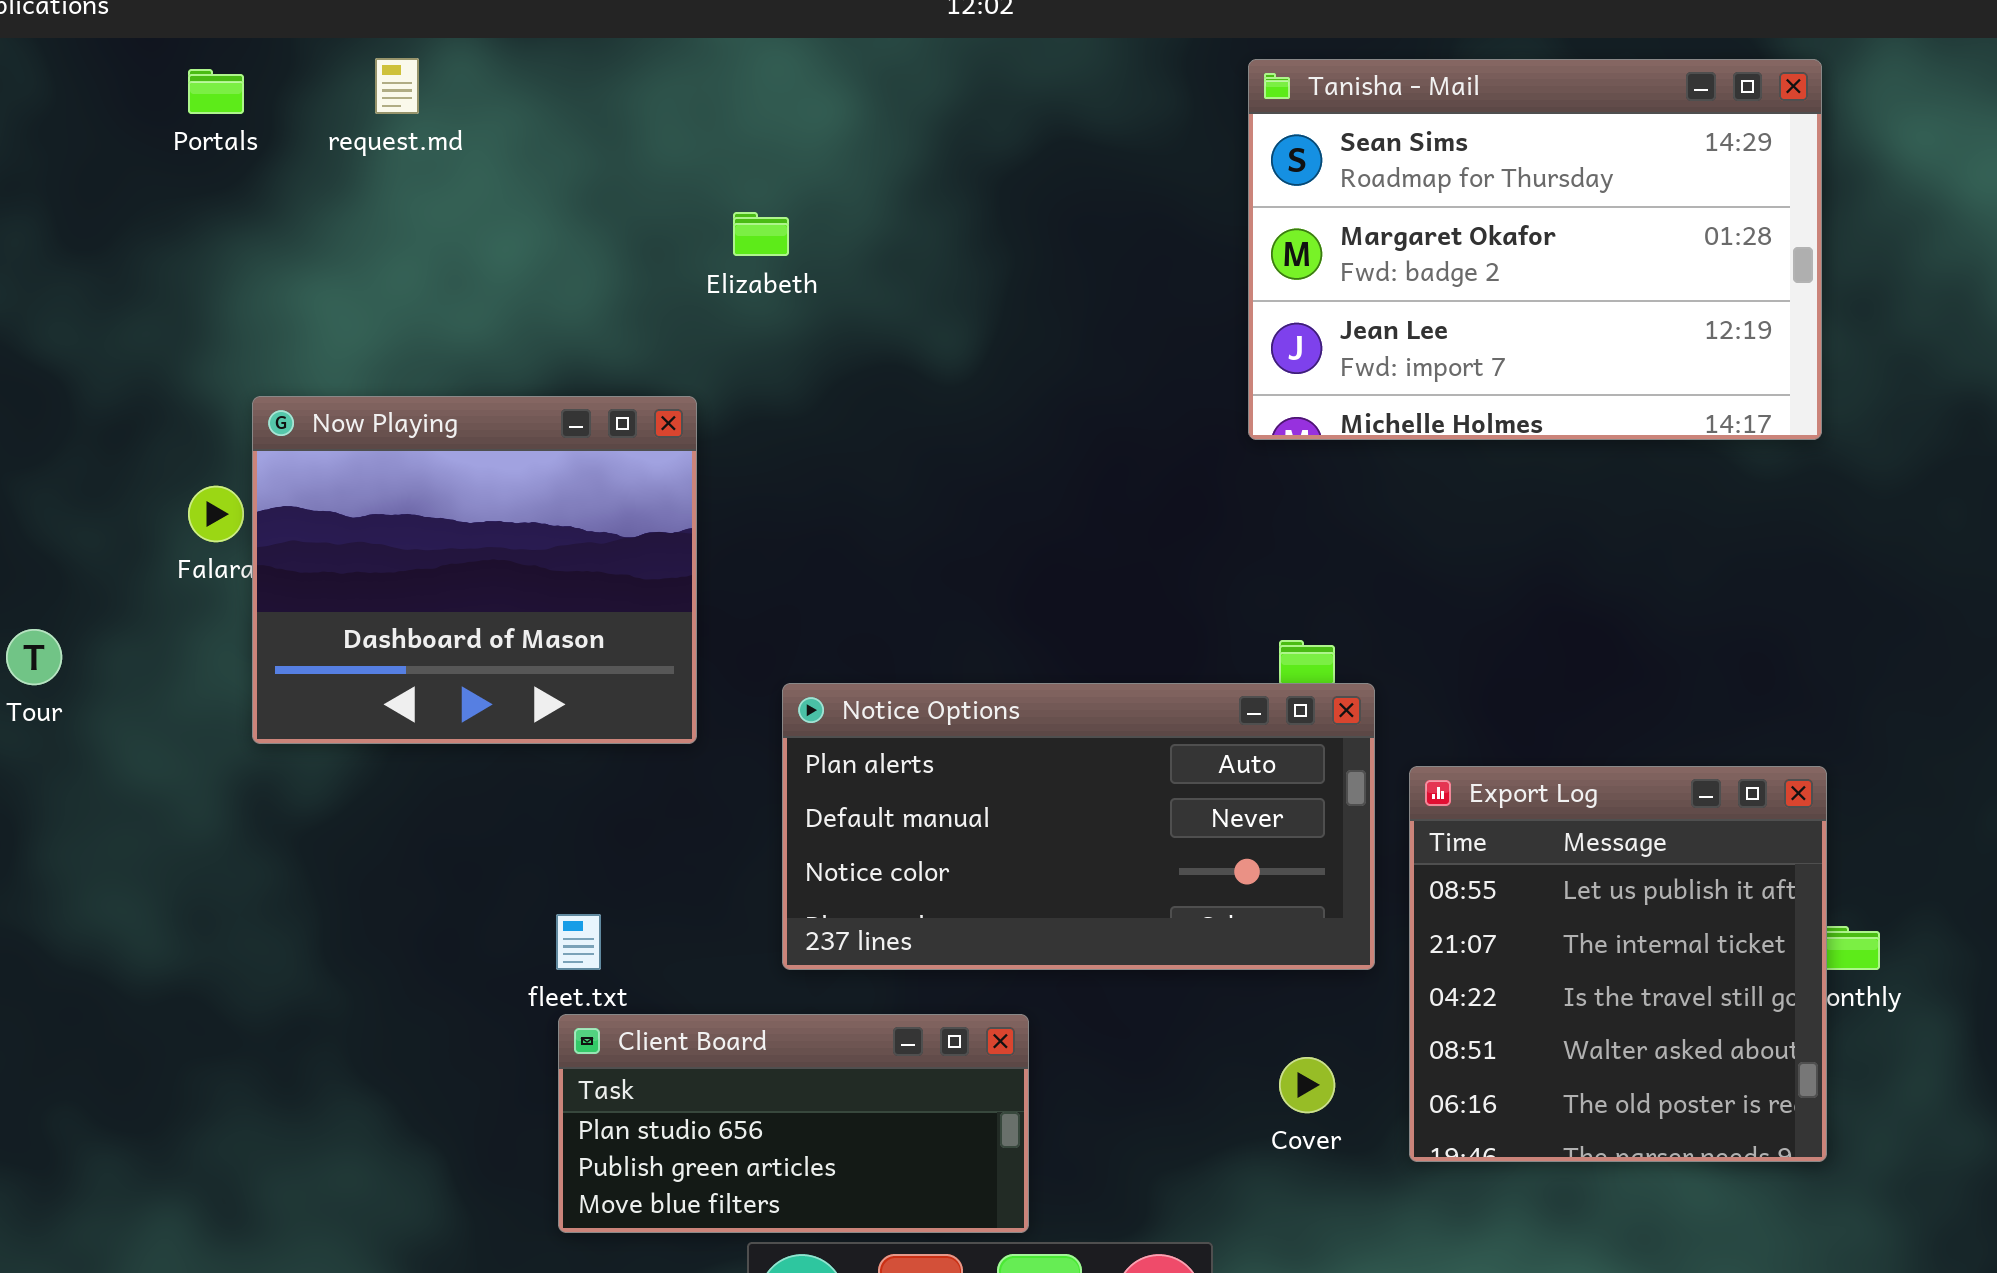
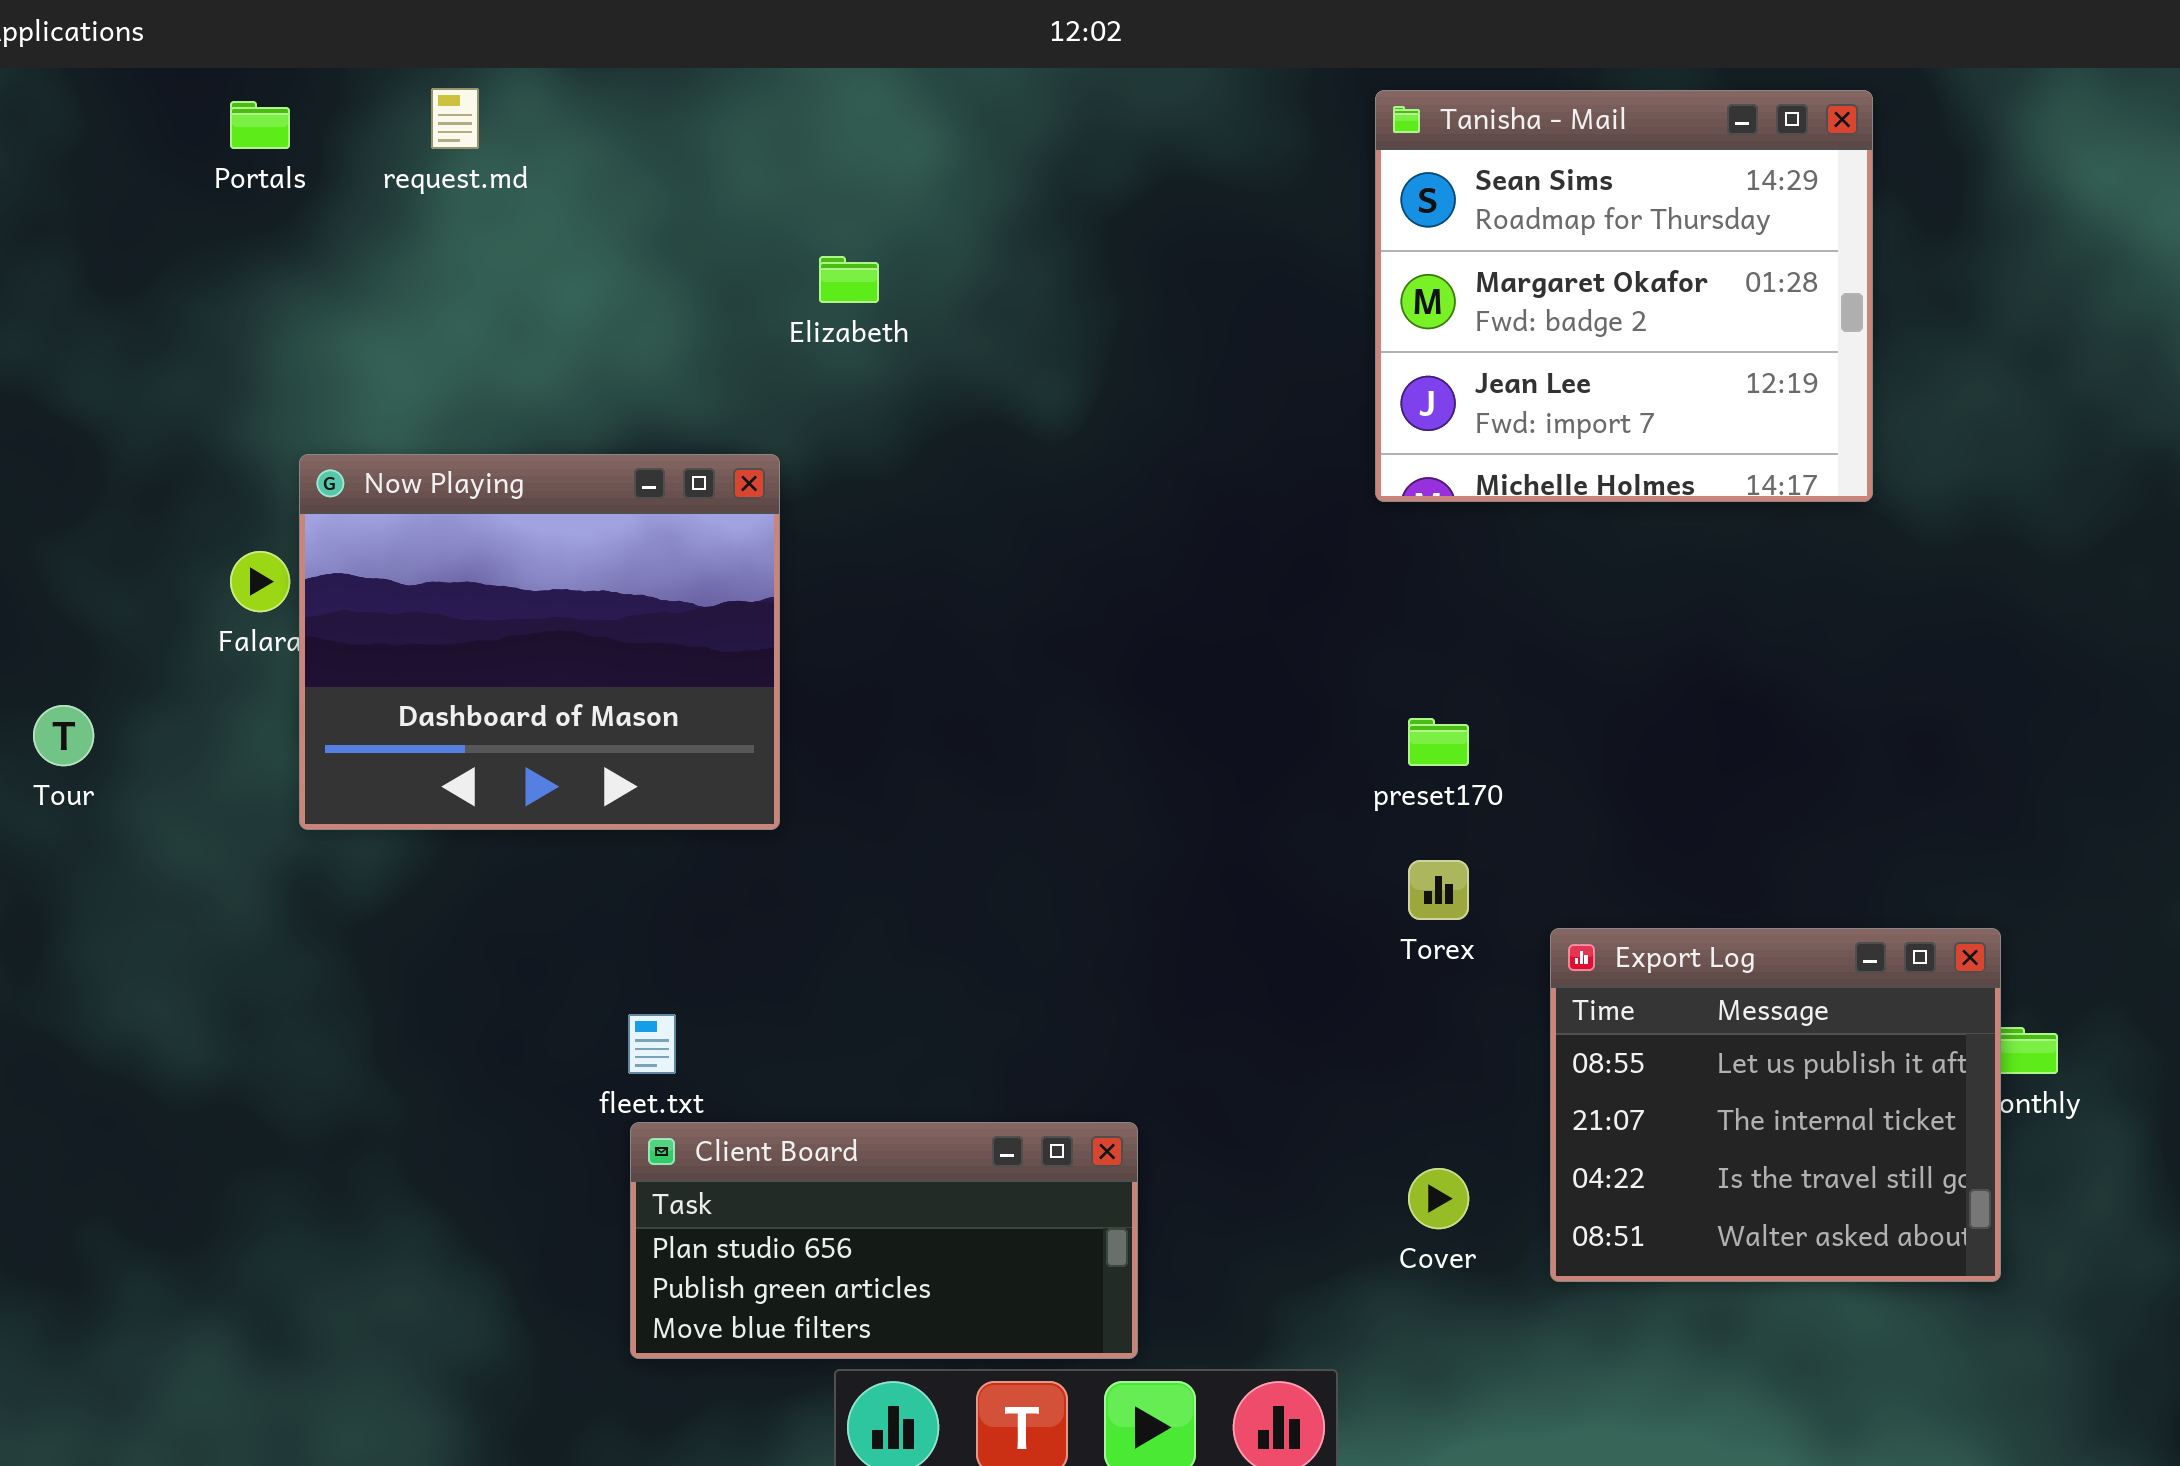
Tanisha - Mail: [1248,59,1822,440] -> [1375,90,1873,502], resized
Notice Options: [782,683,1375,970] -> none, closed
Export Log: [1409,766,1827,1162] -> [1550,928,2001,1282], resized

